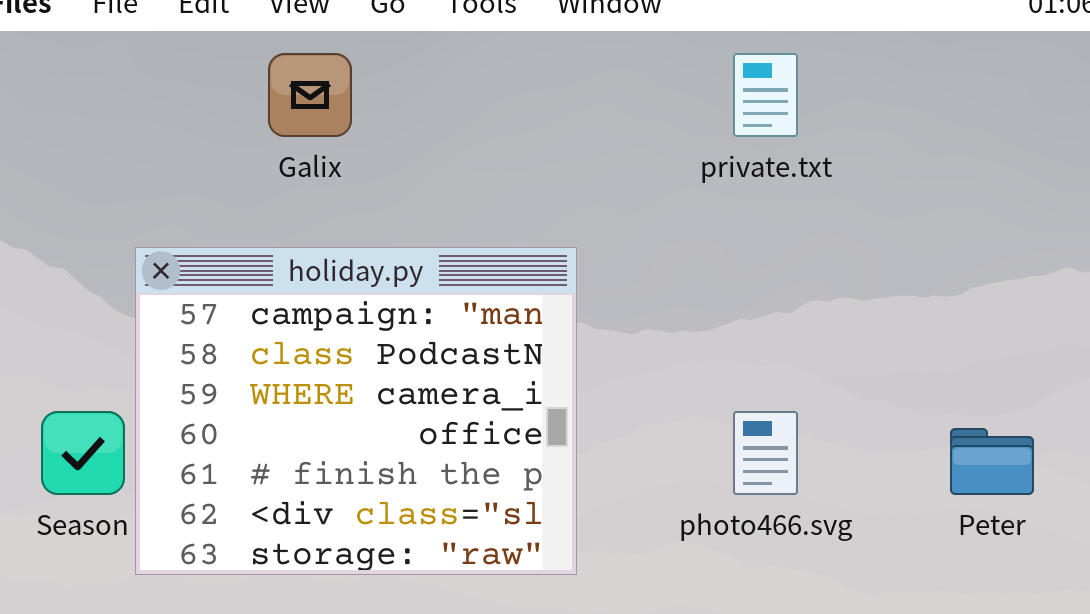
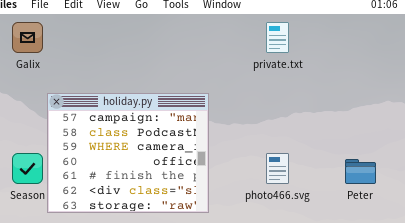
Galix: [268,53,352,137] -> [12,22,43,53], moved

